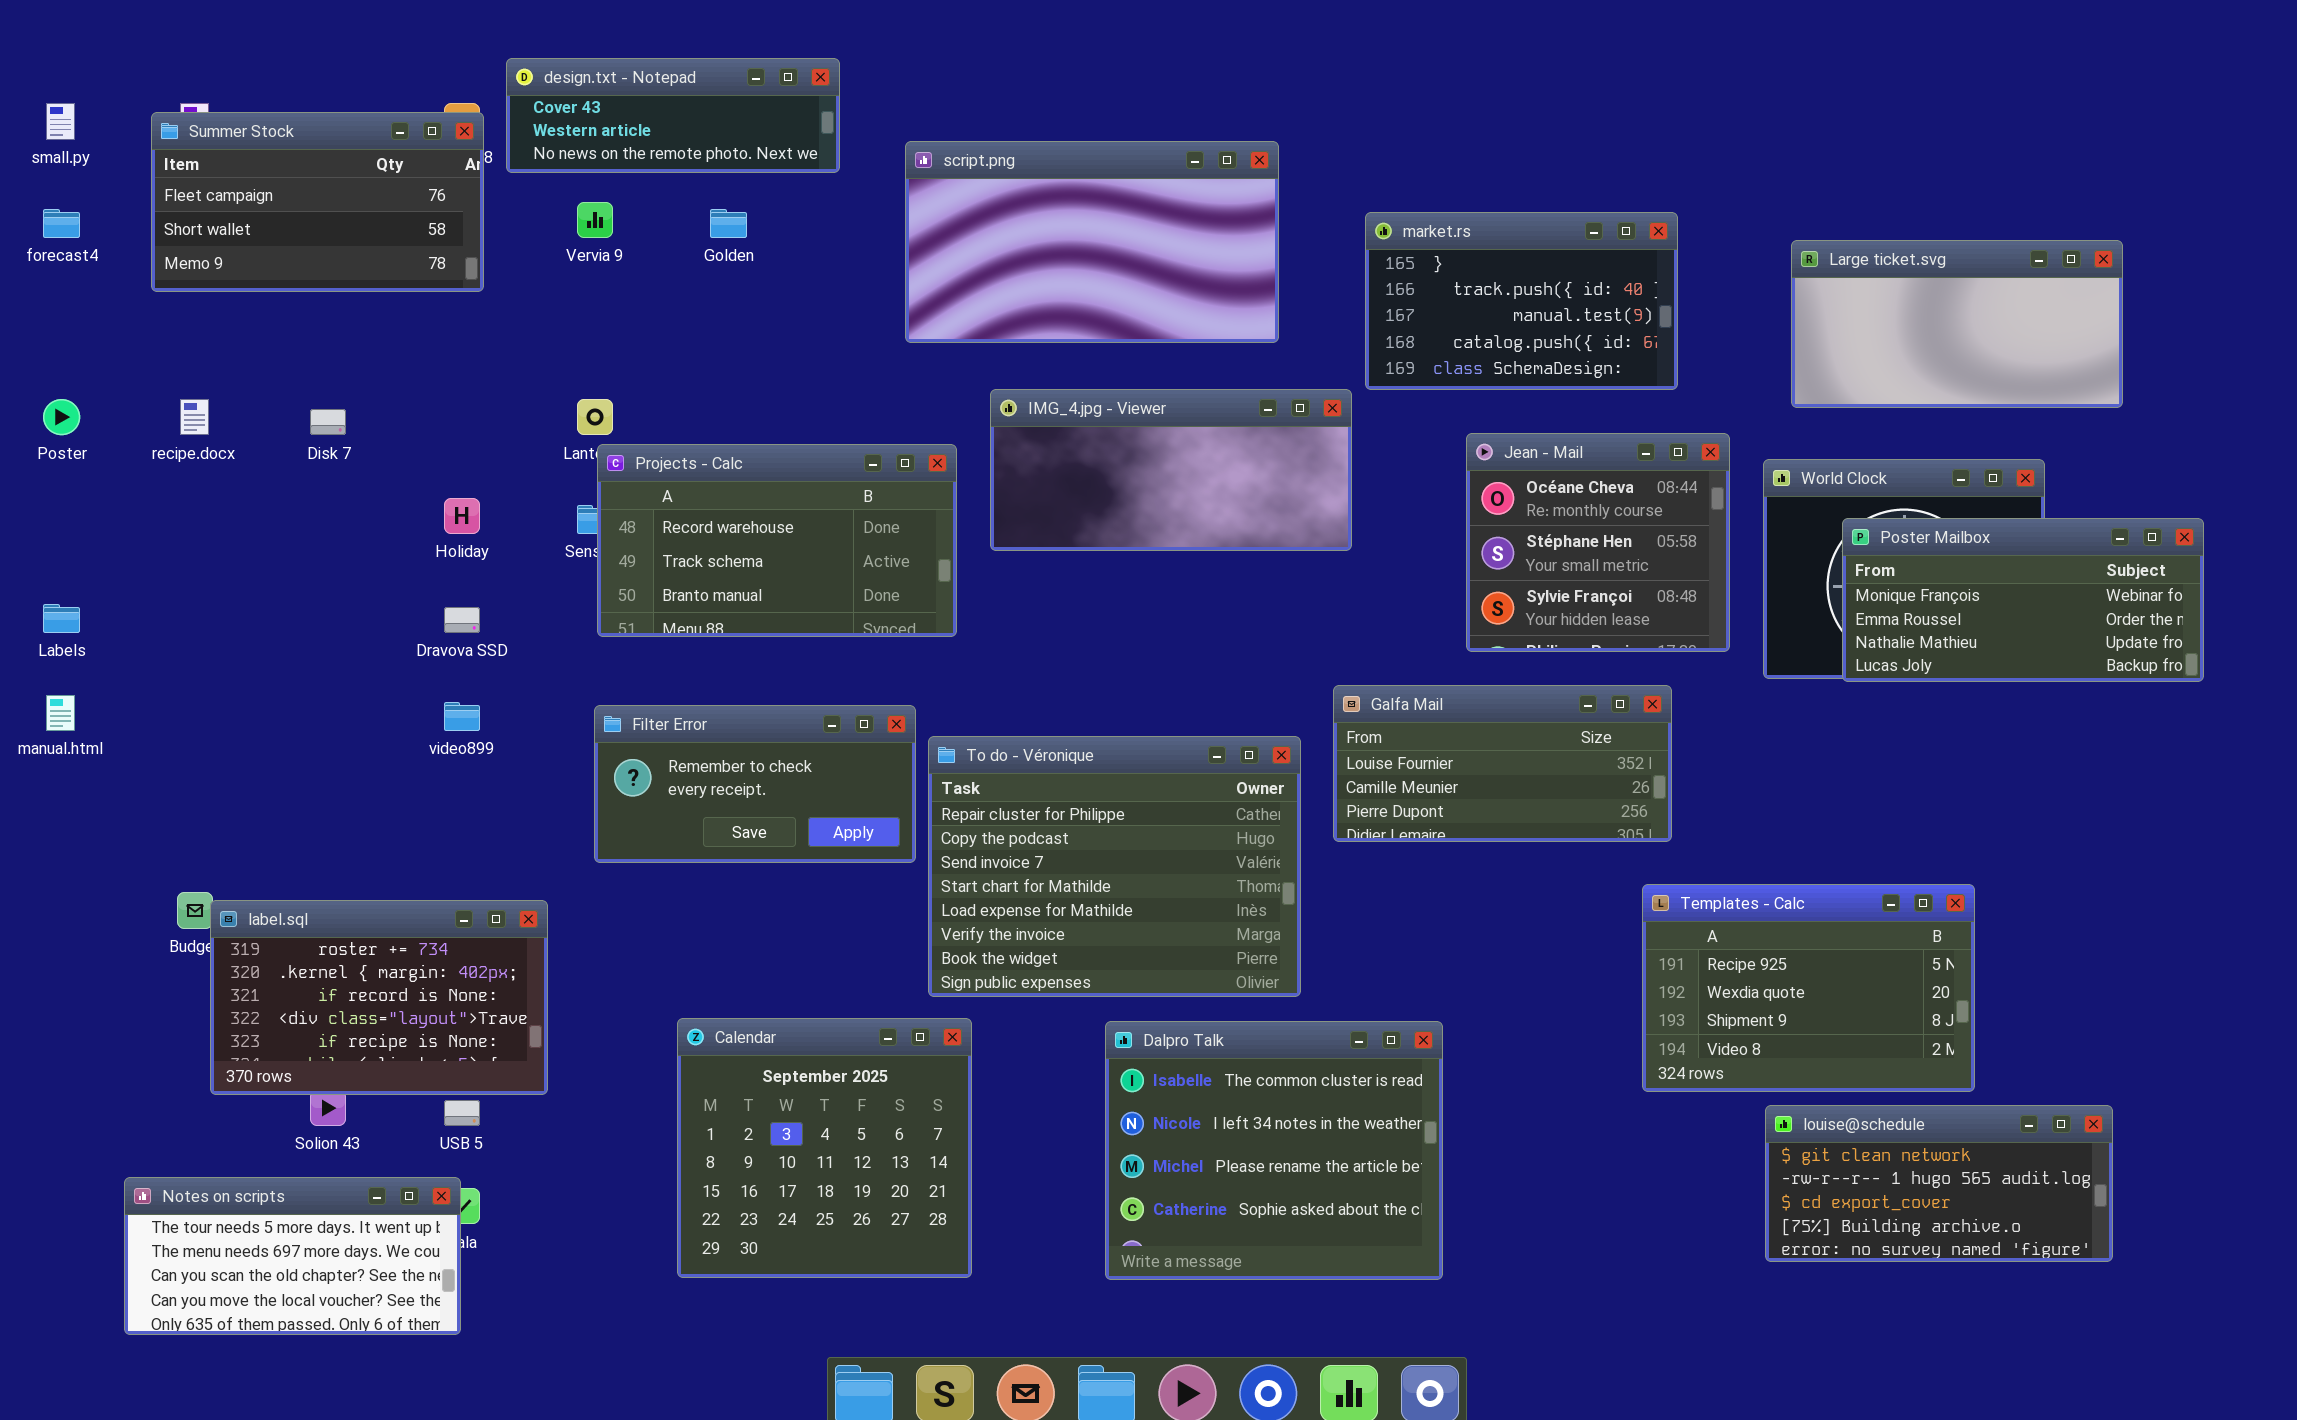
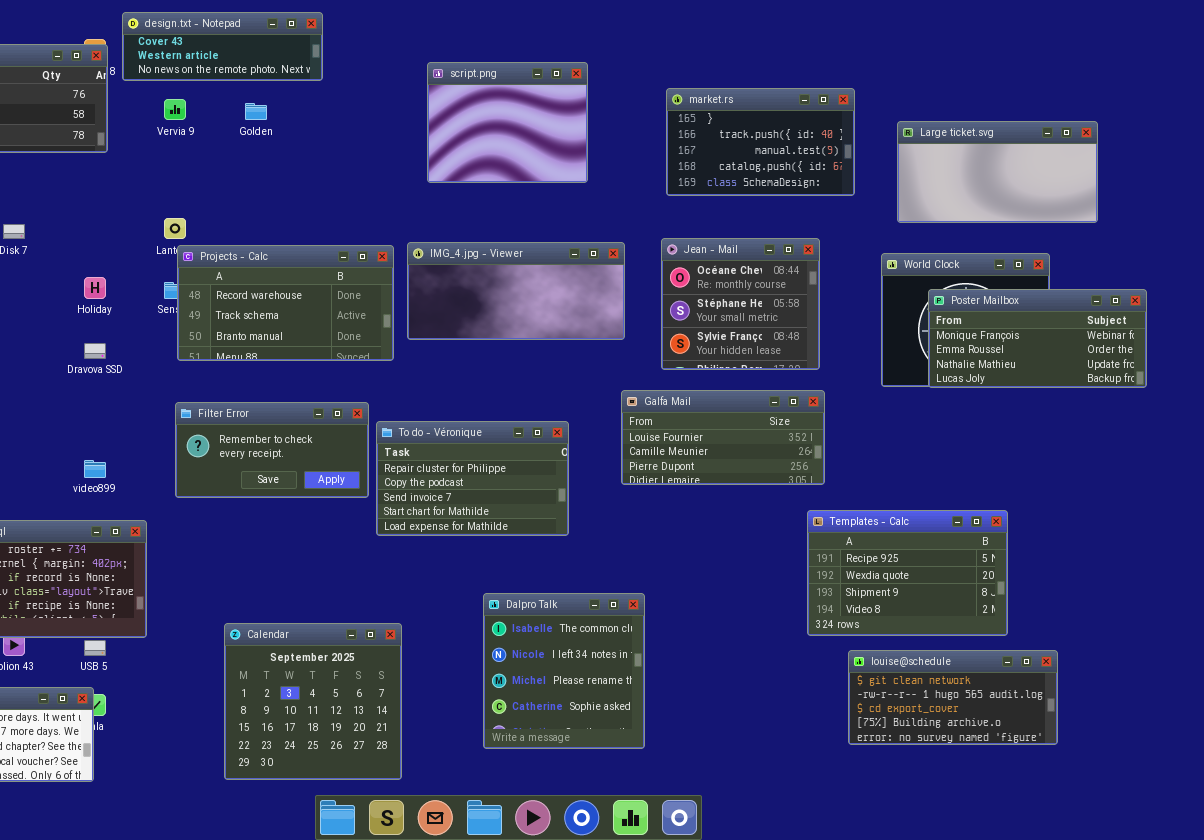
script.png: [905,141,1279,343] -> [427,62,588,183], resized
market.rs: [1365,212,1678,390] -> [666,88,855,196], moved
IMG_4.jpg - Viewer: [990,389,1352,551] -> [407,242,625,340], moved
Jean - Mail: [1466,433,1730,652] -> [661,238,820,370], moved
video899: [444,702,480,731] -> [84,460,106,478], moved
To do - Véronique: [928,736,1301,997] -> [376,421,569,536], resized
Calendar: [677,1018,972,1278] -> [224,623,402,780], moved
Dalpro Talk: [1105,1021,1443,1280] -> [483,593,645,749], resized
louise@schedule: [1765,1105,2113,1262] -> [848,650,1058,745], moved

